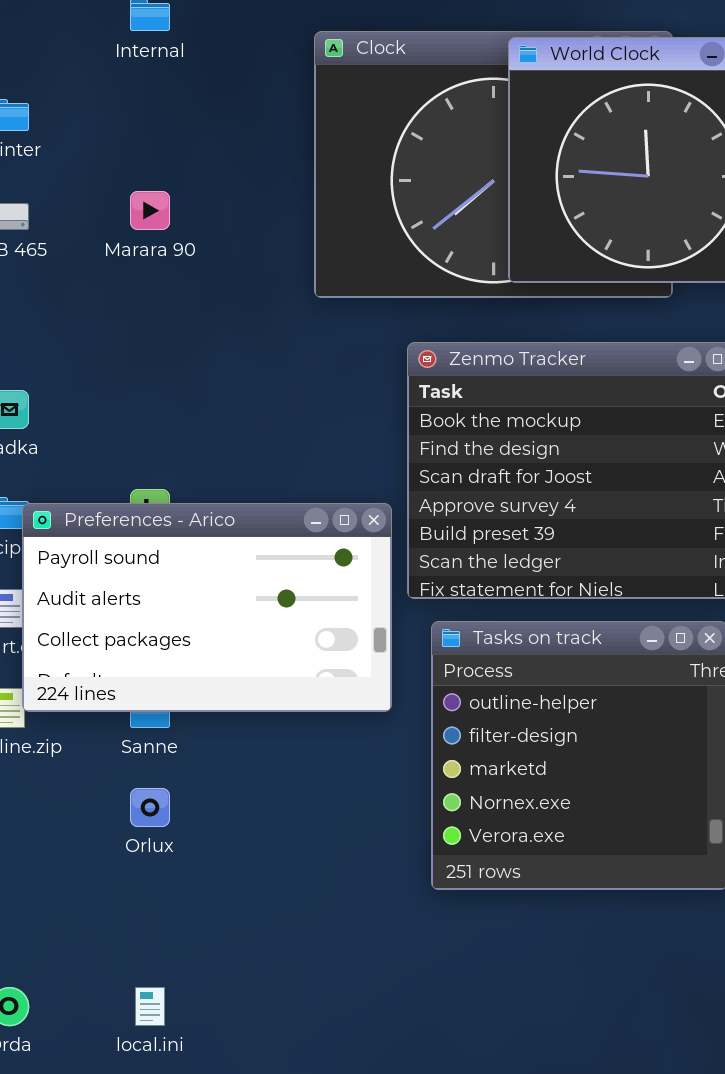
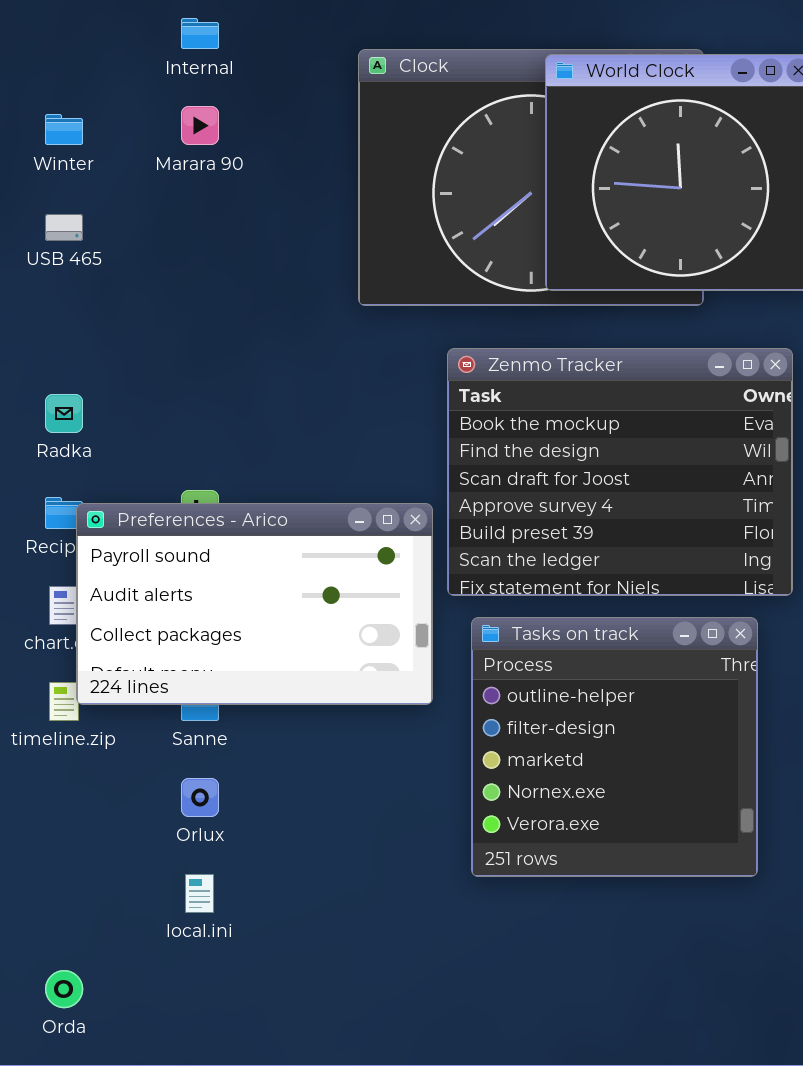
Marara 90: [130,191,170,230] -> [181,106,219,145], moved
local.ini: [135,987,165,1026] -> [185,874,214,913], moved

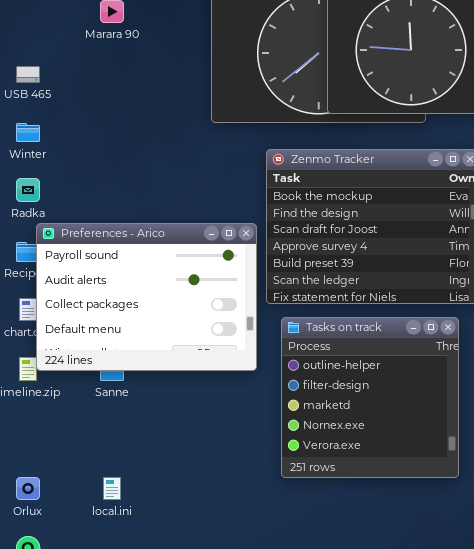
Winter: [45,114,83,145] -> [16,123,40,142], moved
Preferences - Arico: [76,503,433,705] -> [36,223,257,371], resized
Orlux: [181,778,219,817] -> [16,477,40,500], moved

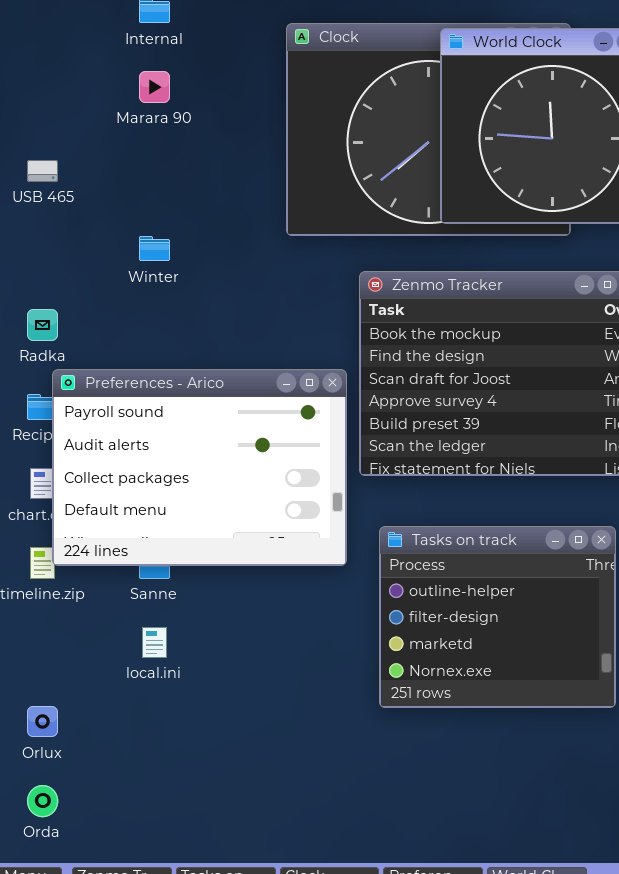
Winter: [16,123,40,142] -> [139,236,170,261], moved
Tasks on track: [281,317,459,478] -> [379,526,616,708], resized
local.ini: [103,477,121,500] -> [142,627,167,658], moved

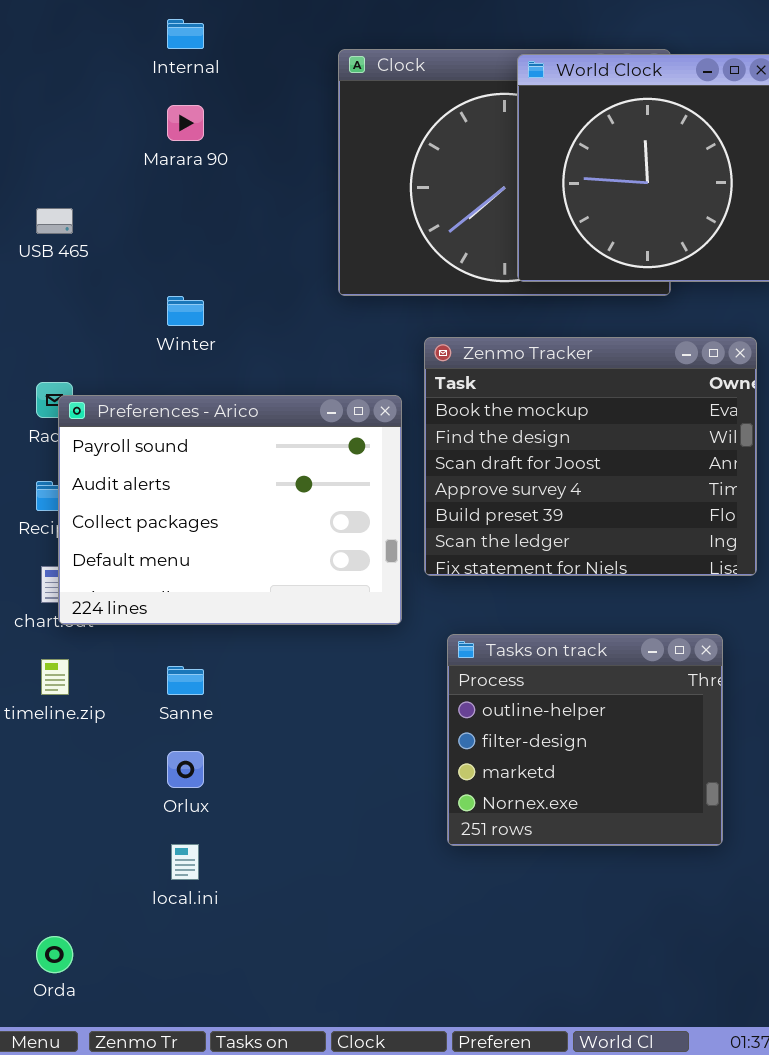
Preferences - Arico: [52,369,347,566] -> [58,395,402,625], moved
local.ini: [142,627,167,658] -> [171,844,199,880], moved
Orlux: [27,706,58,737] -> [167,751,204,788], moved

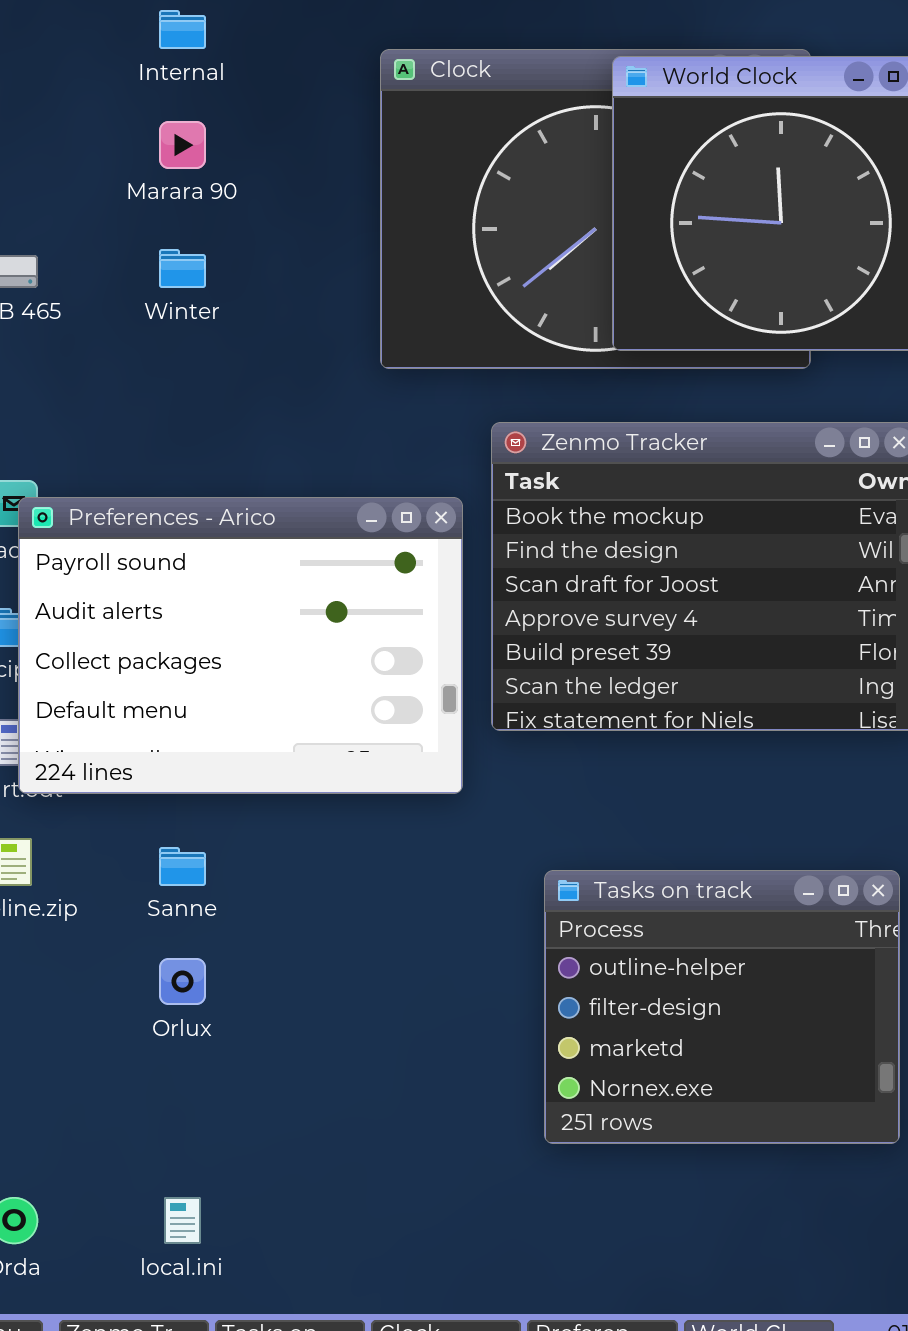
Winter: [167,296,204,326] -> [159,249,206,288], moved
Tasks on track: [447,634,723,846] -> [544,870,900,1144], moved
local.ini: [171,844,199,880] -> [164,1197,201,1244], moved

